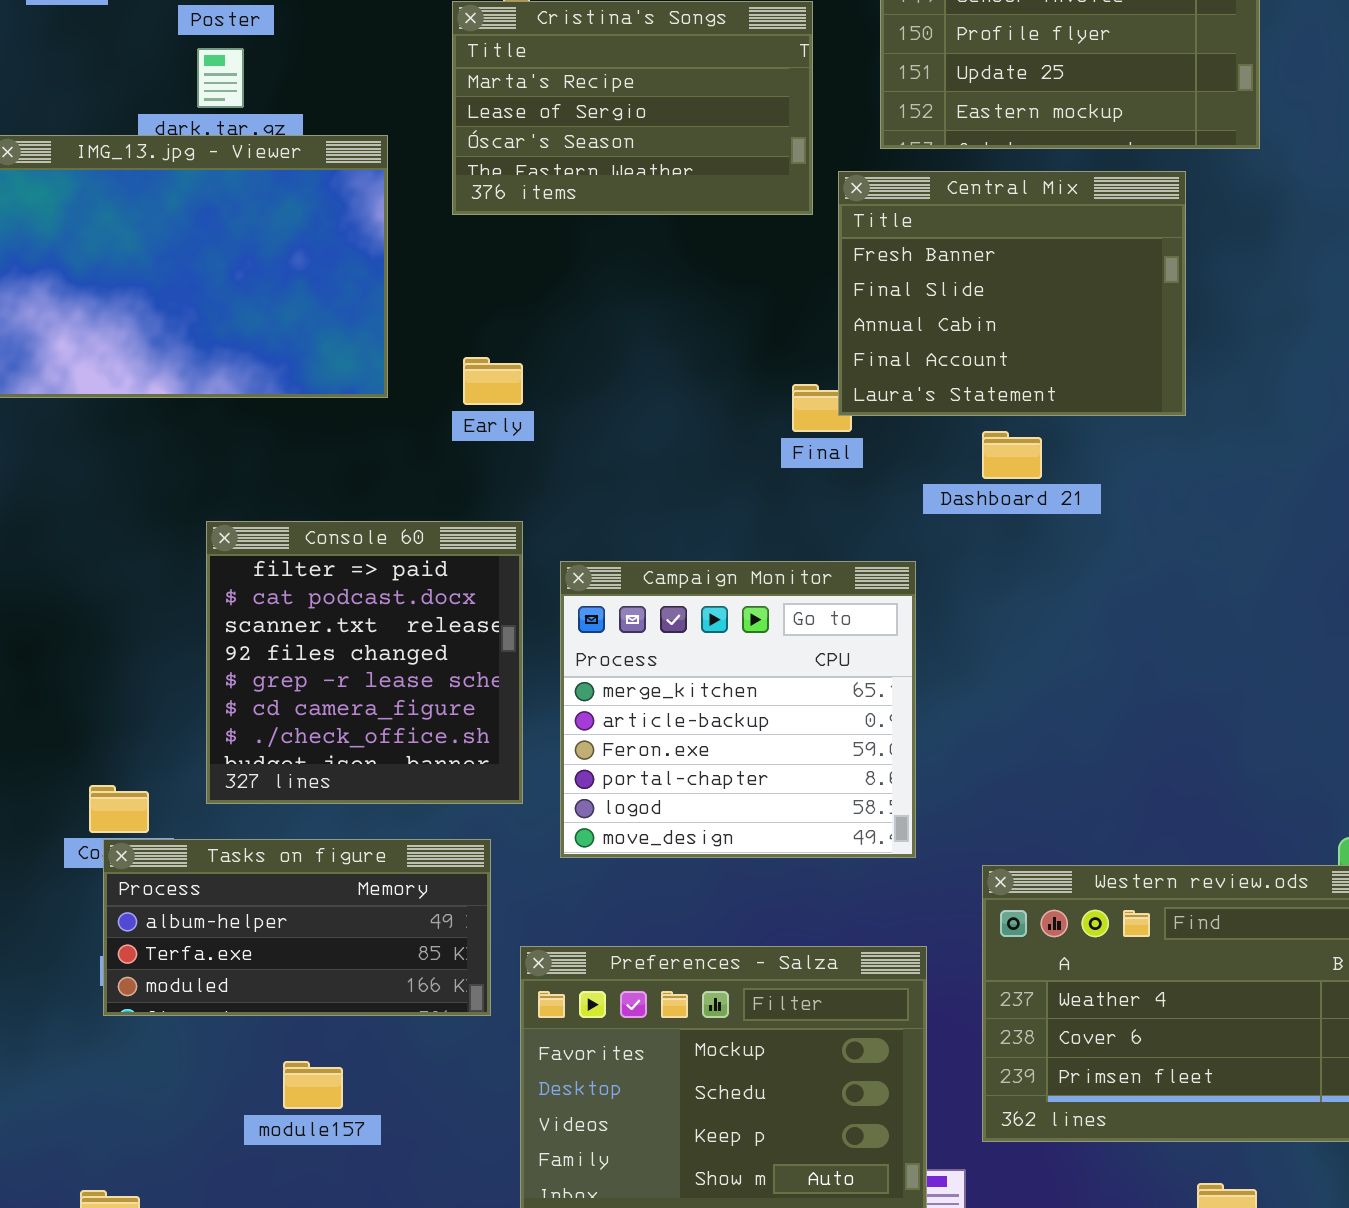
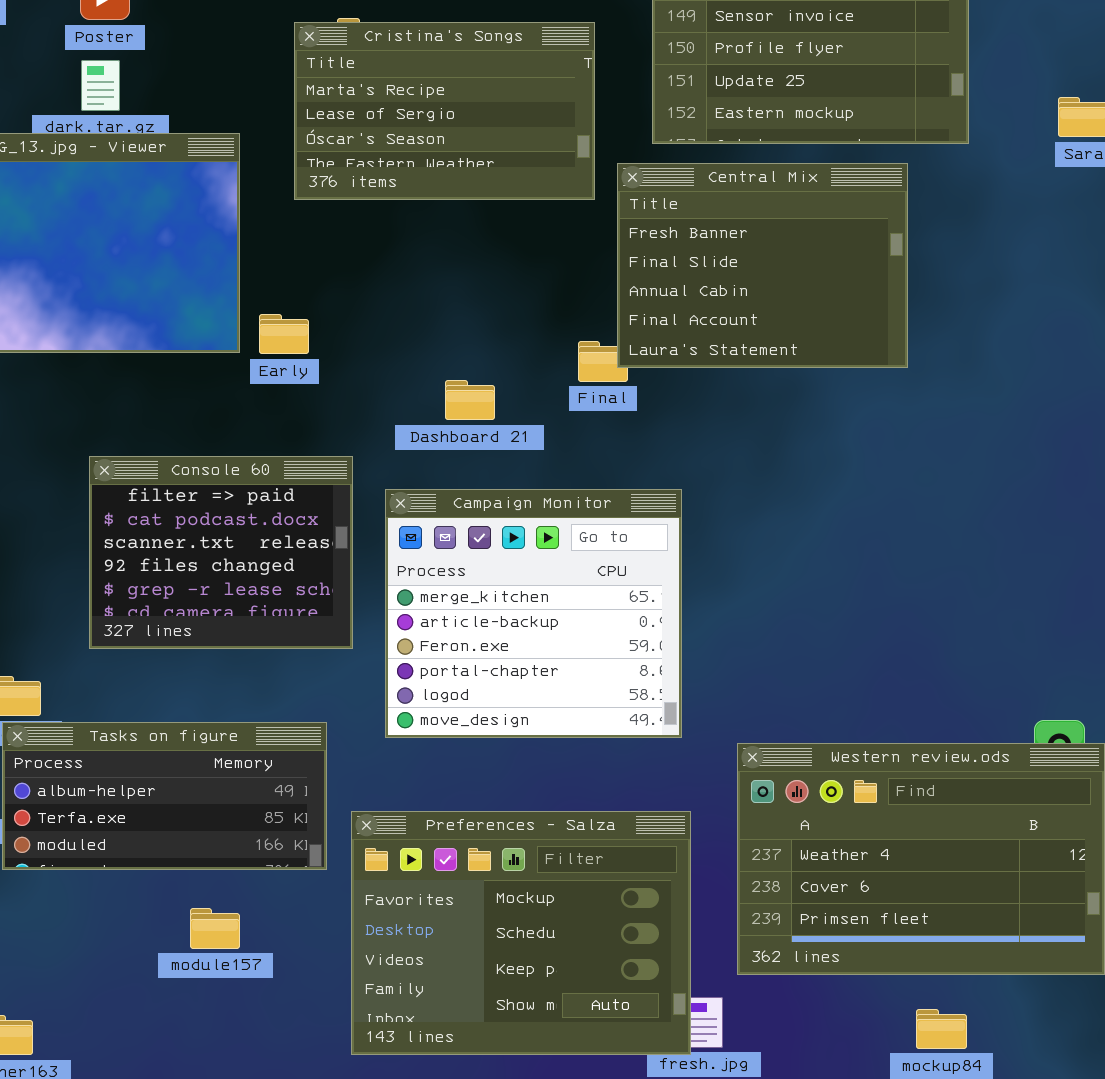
Early: [463,357,523,405] -> [259,314,309,354], moved
Dashboard 21: [982,431,1042,479] -> [445,380,495,420], moved
Console 60: [206,521,523,804] -> [89,456,353,649], resized
module157: [283,1061,343,1109] -> [190,908,240,949], moved

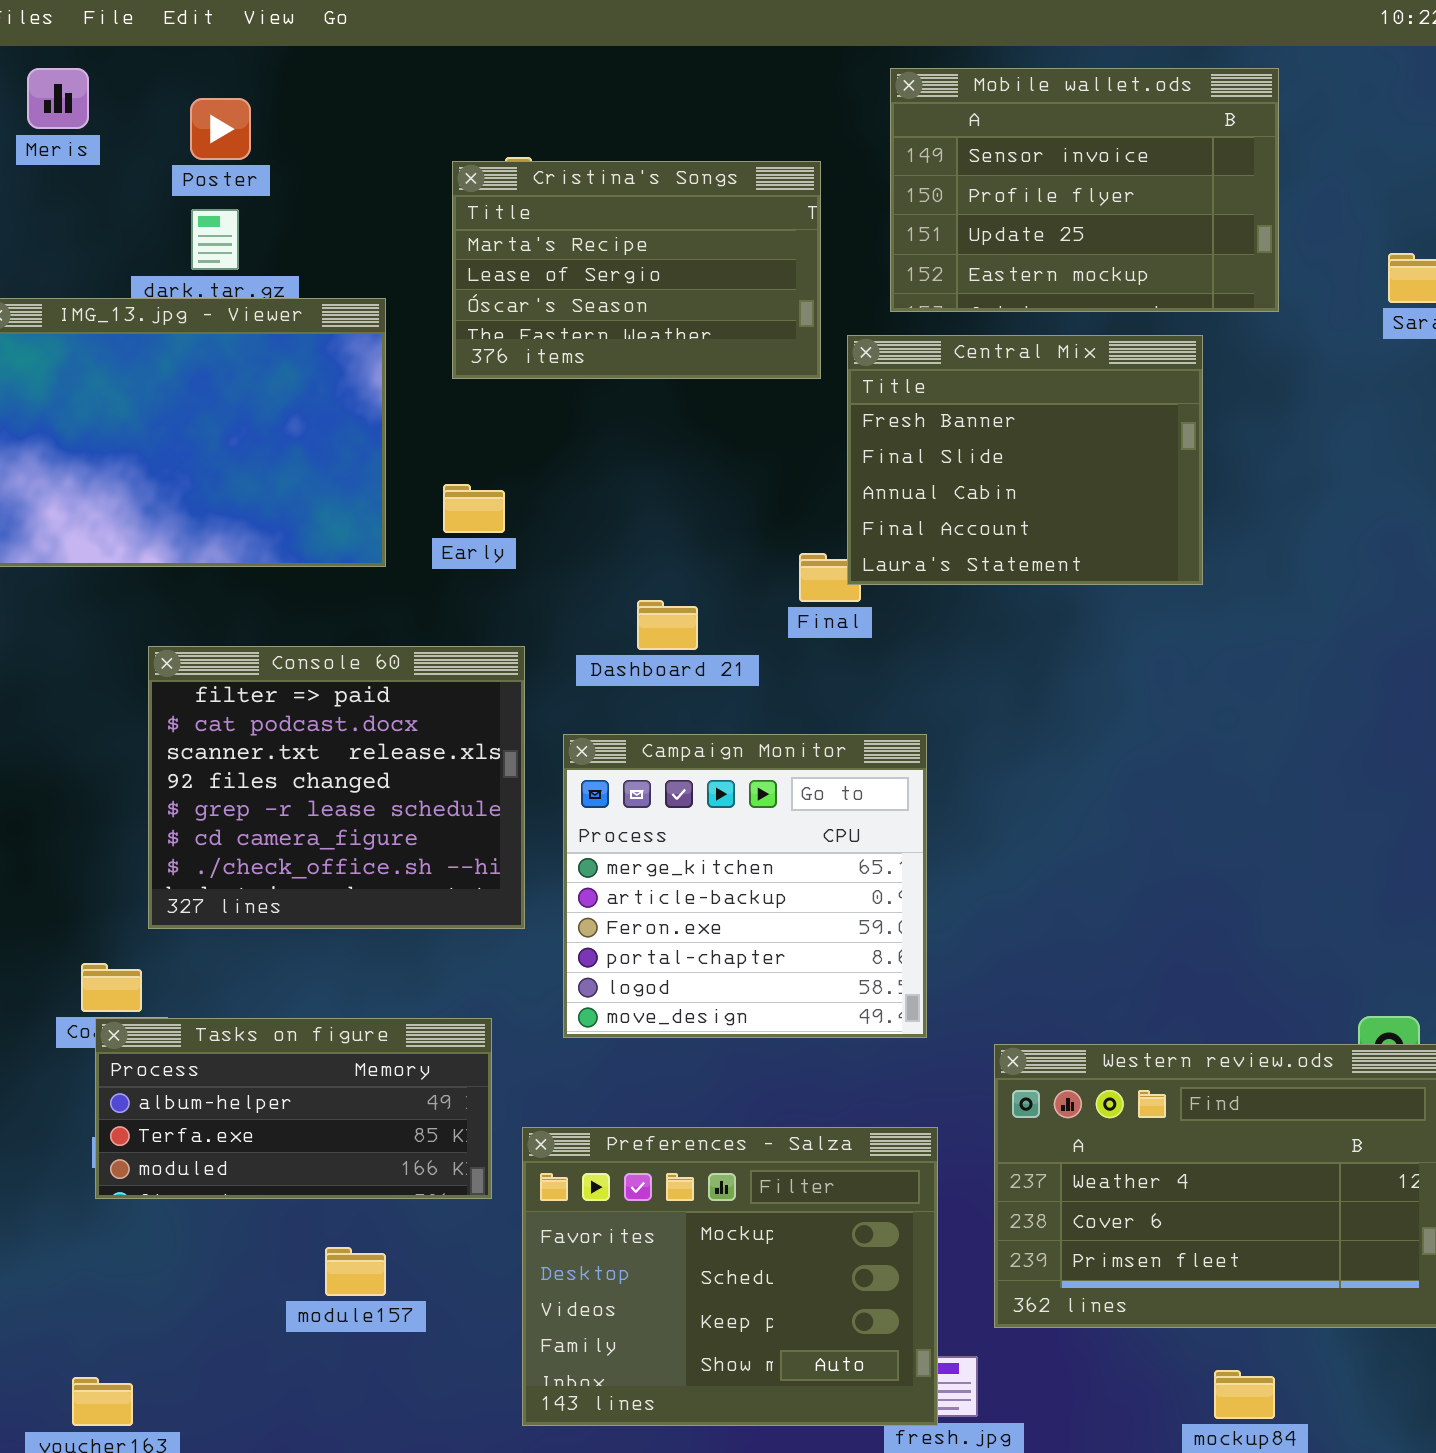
Early: [259,314,309,354] -> [443,484,505,533], moved
Console 60: [89,456,353,649] -> [148,646,525,929], resized

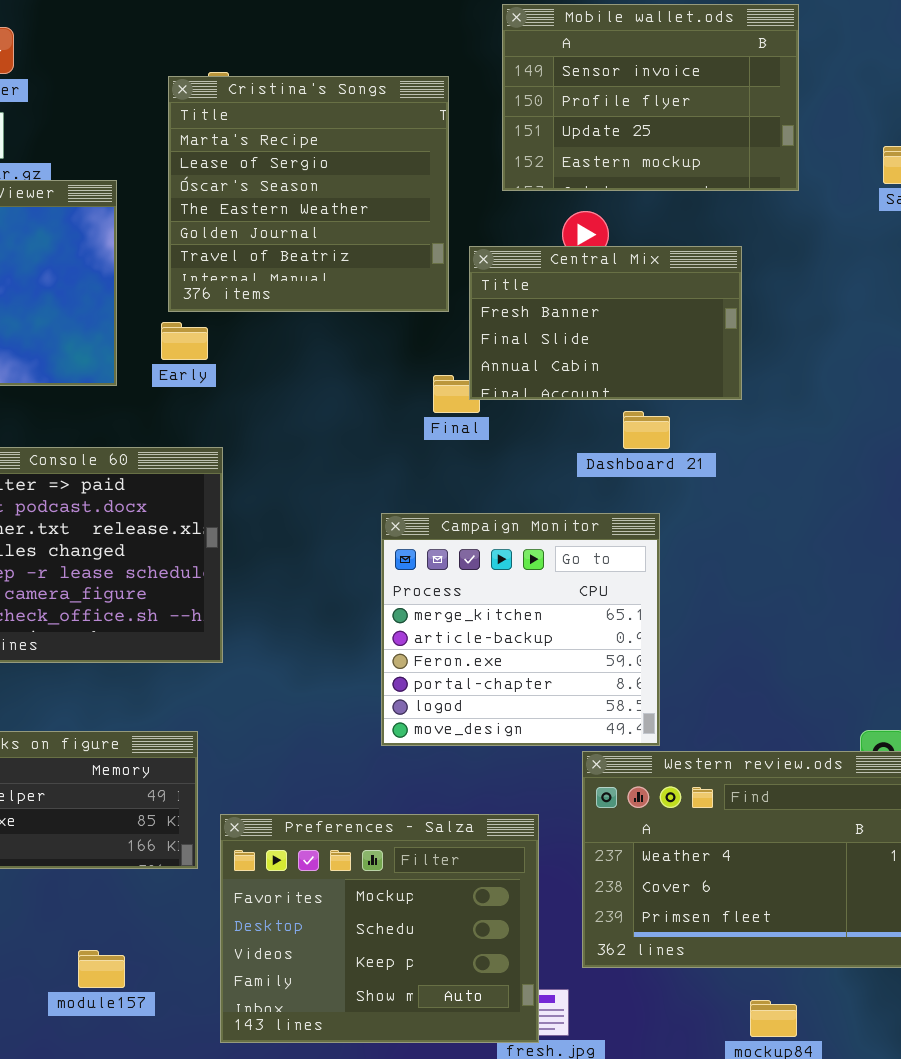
Cristina's Songs: [452,161,821,379] -> [168,76,449,312], resized
Central Mix: [847,335,1203,585] -> [469,246,742,400], resized
Dashboard 21: [637,600,698,650] -> [623,411,670,449], moved
Campaign Monitor: [563,734,927,1038] -> [381,513,660,746], moved
module157: [325,1247,386,1296] -> [78,950,125,988], moved

